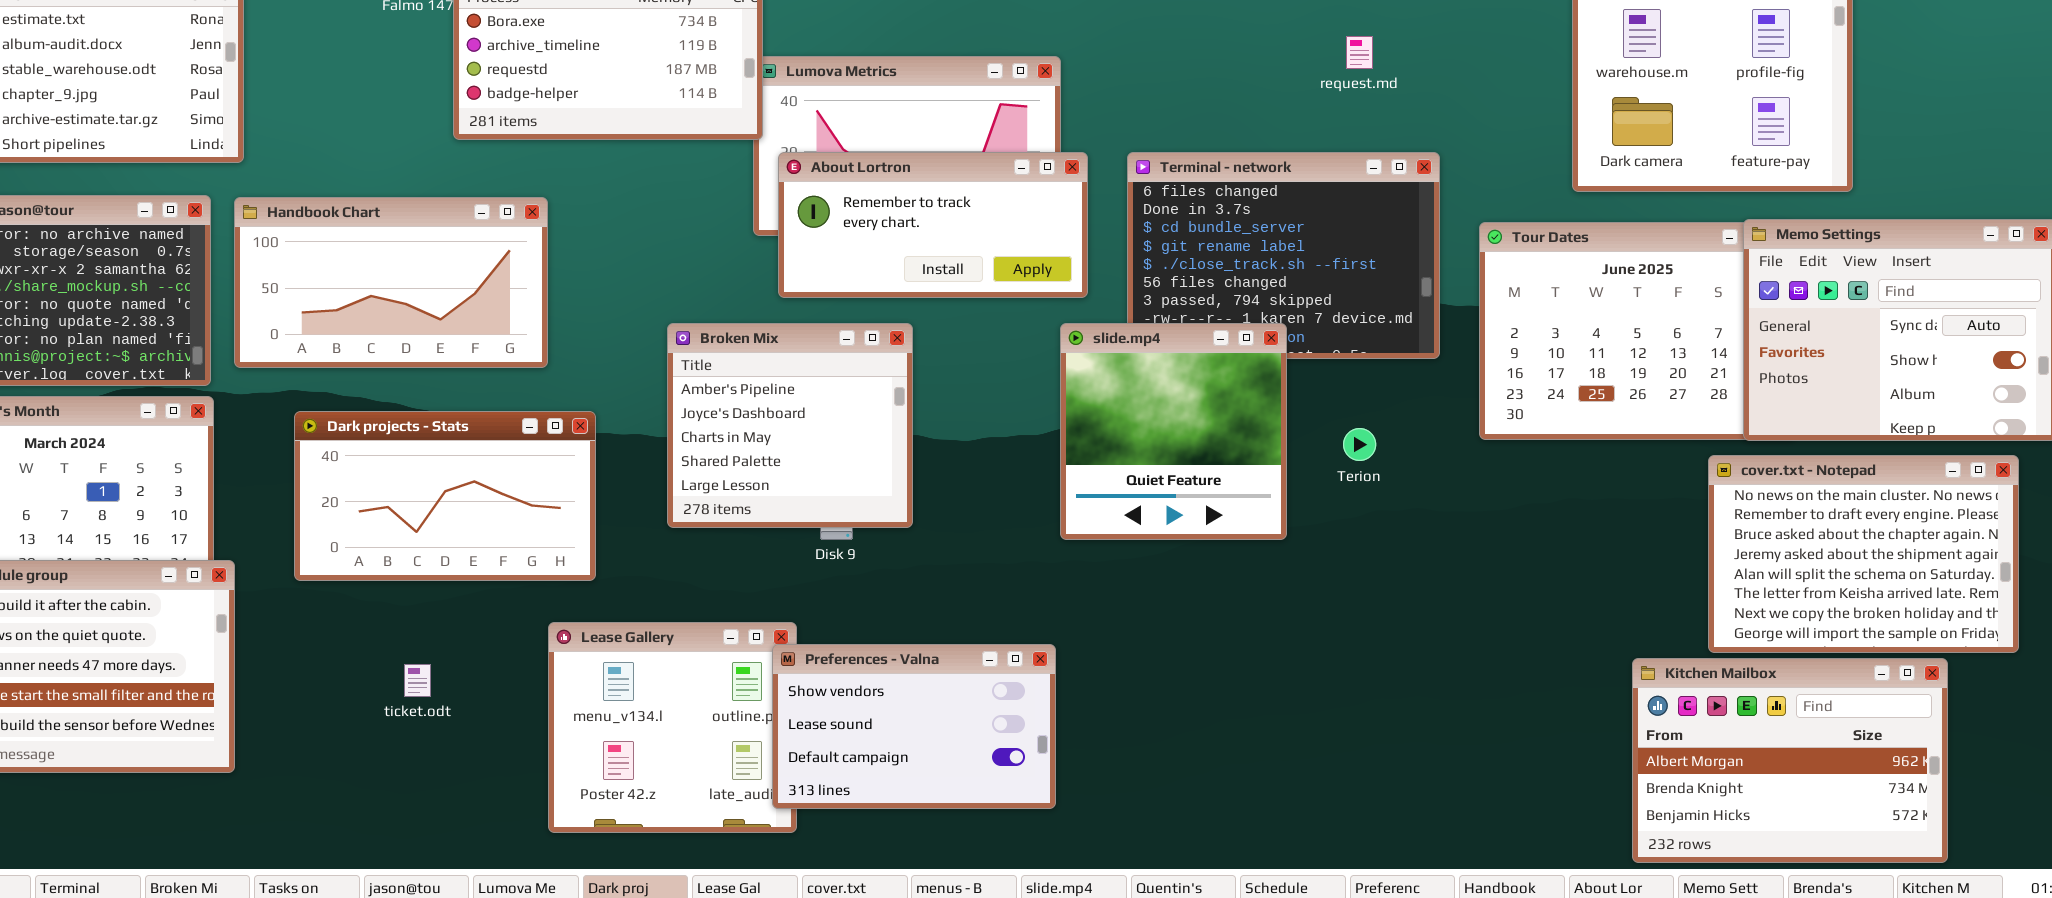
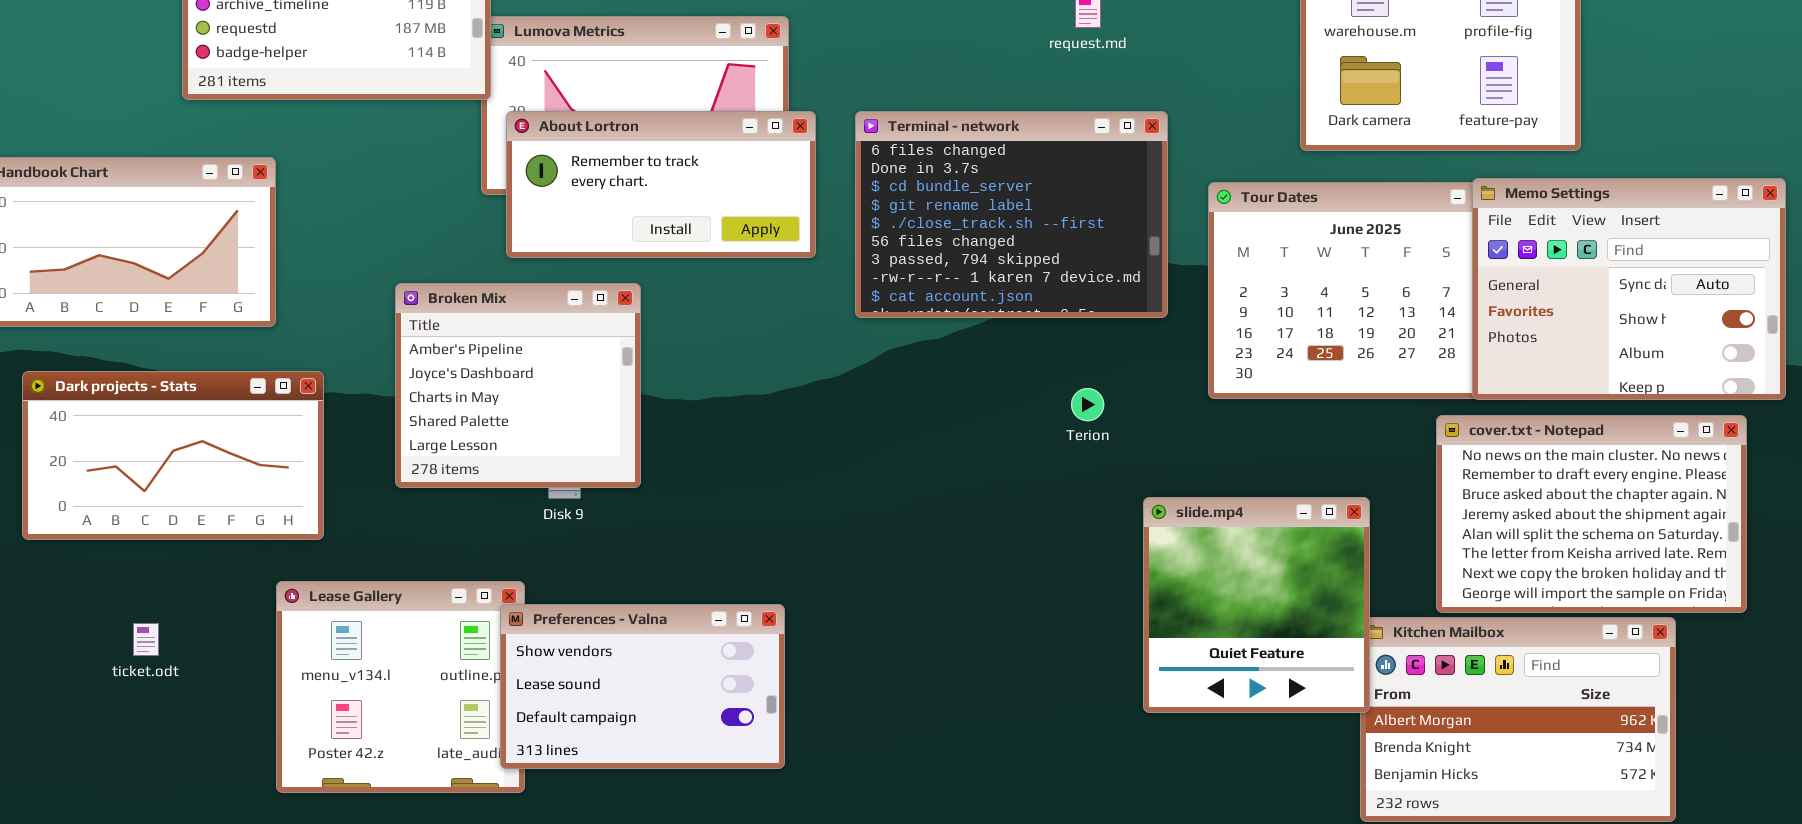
slide.mp4: [1060,323,1287,540] -> [1143,497,1370,713], moved

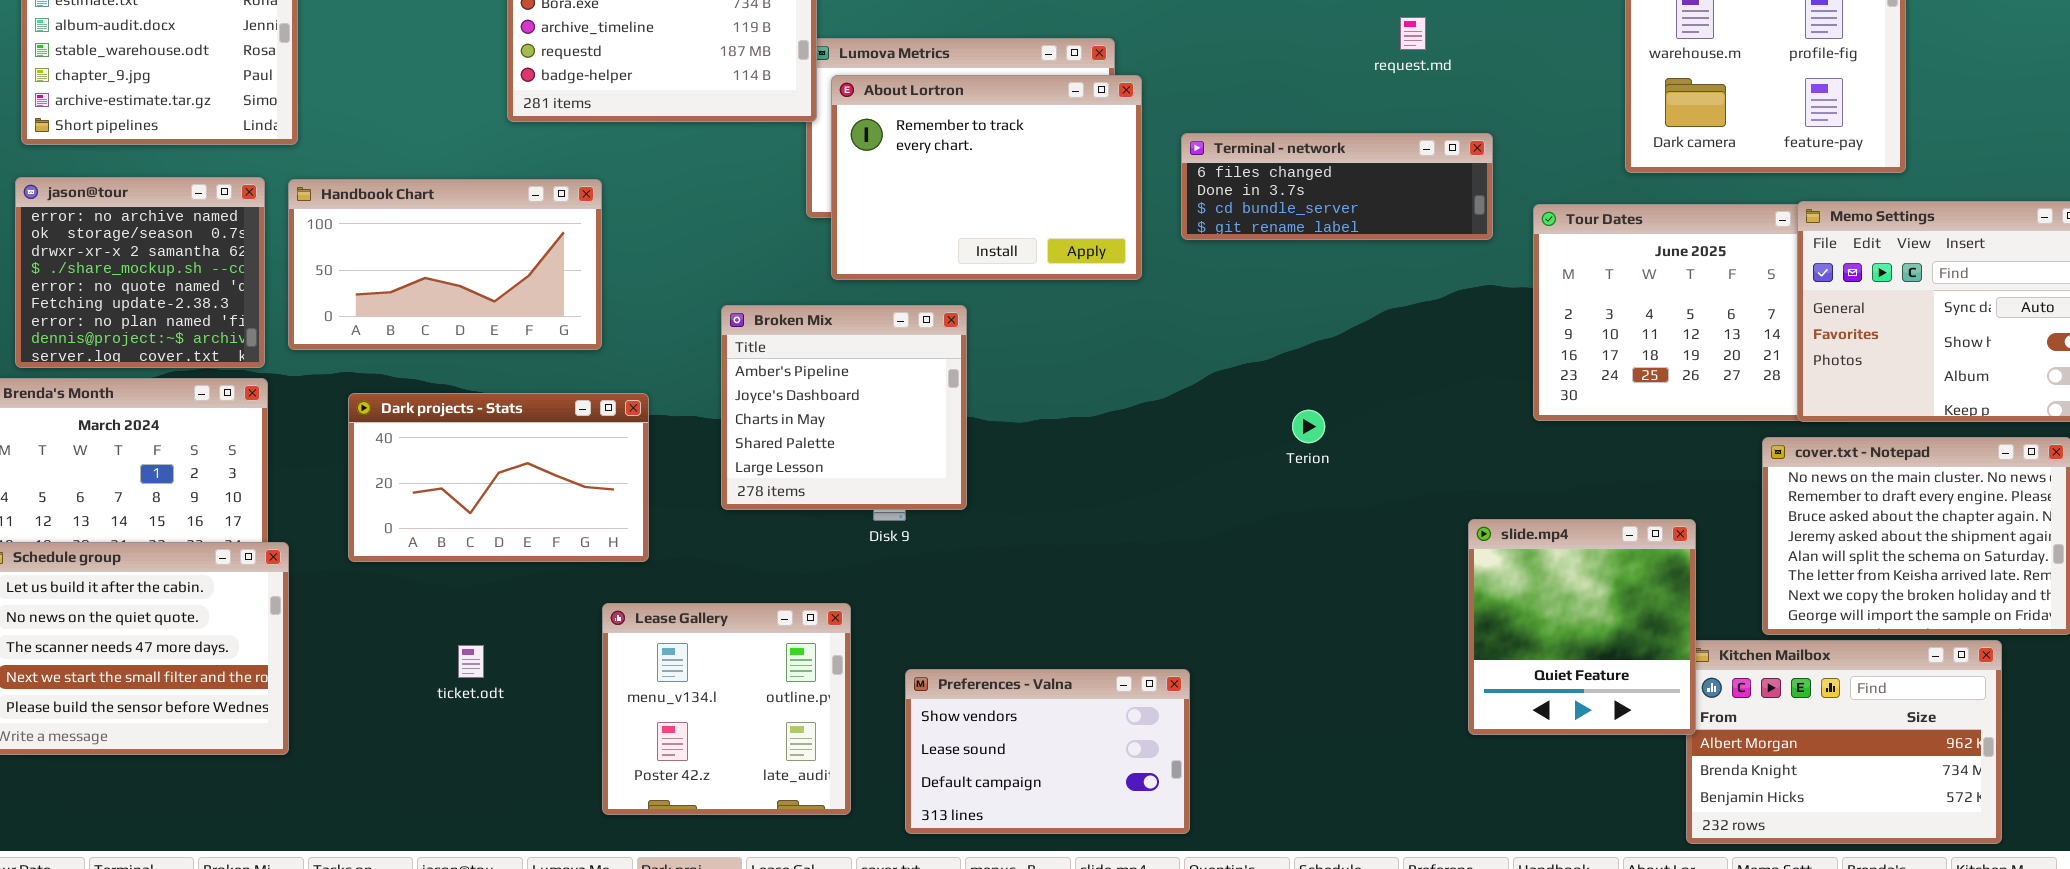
About Lortron: [506,111,816,258] -> [831,75,1142,280], resized
Terminal - network: [855,111,1168,318] -> [1181,133,1493,240], resized
Terion: [1071,388,1104,421] -> [1292,410,1325,443], moved
Preferences - Valna: [500,604,785,769] -> [905,669,1190,834], moved

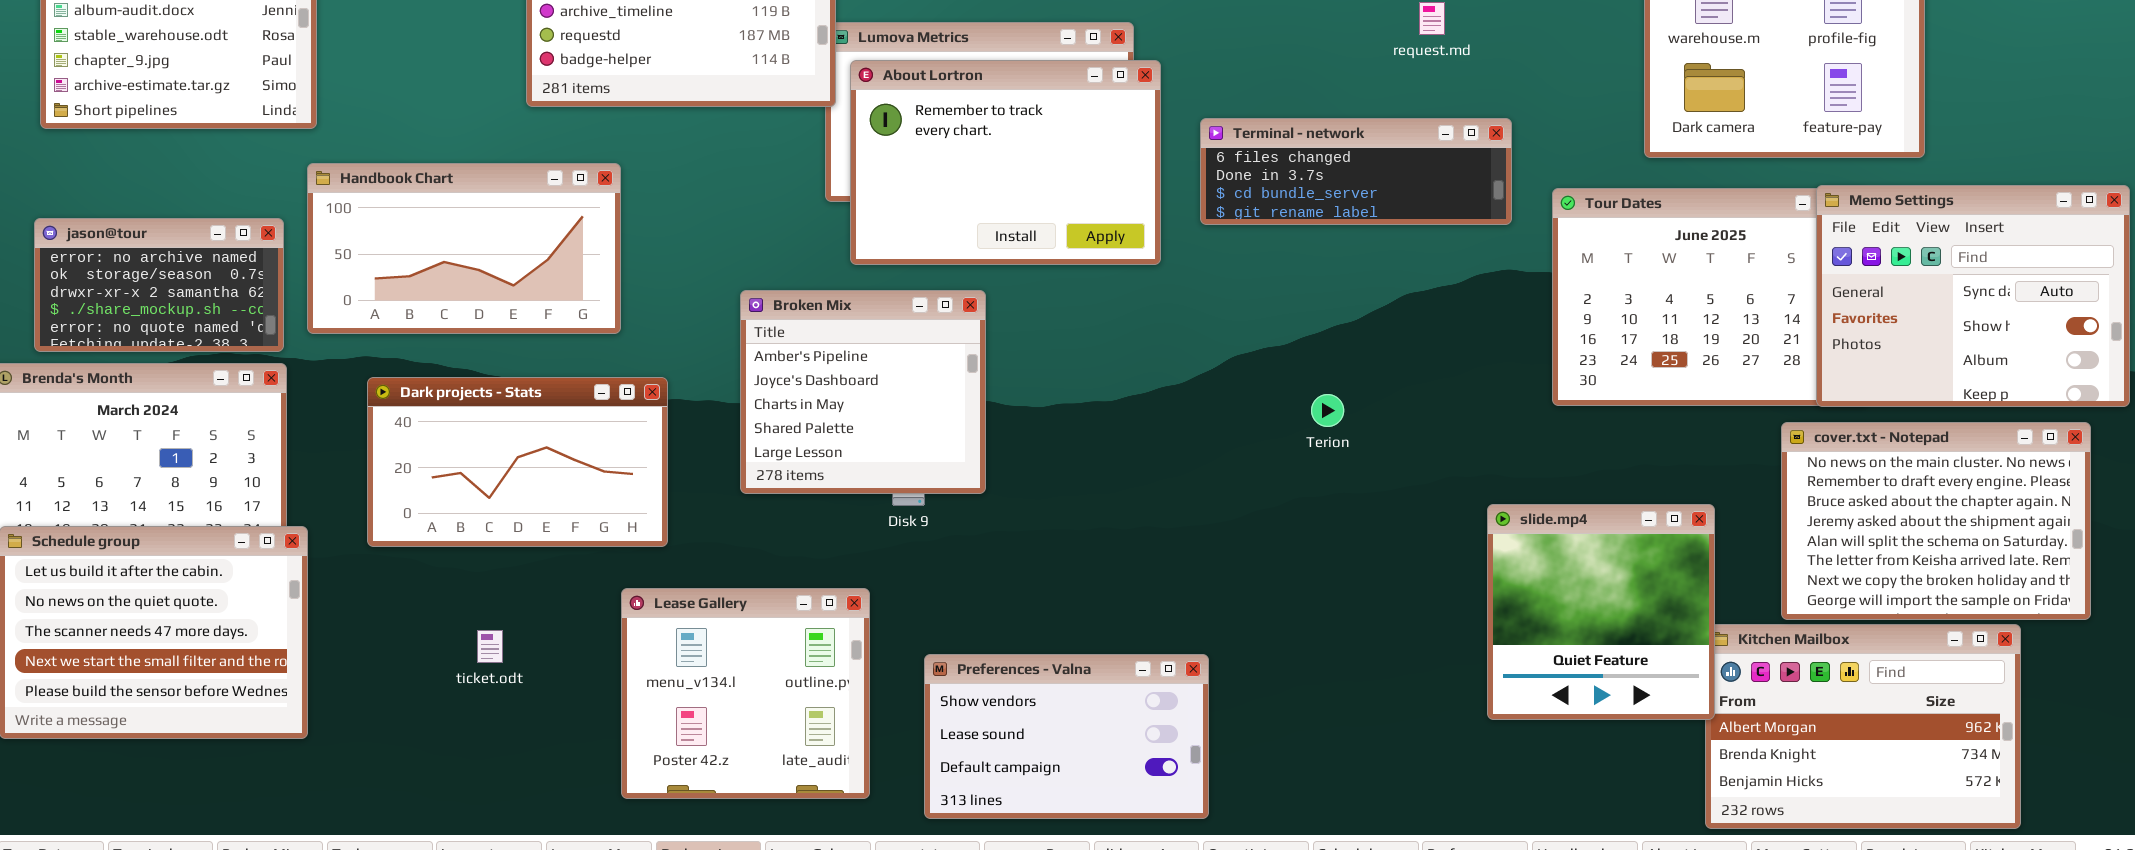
jason@tour: [15,177,265,368] -> [34,218,284,352], resized

